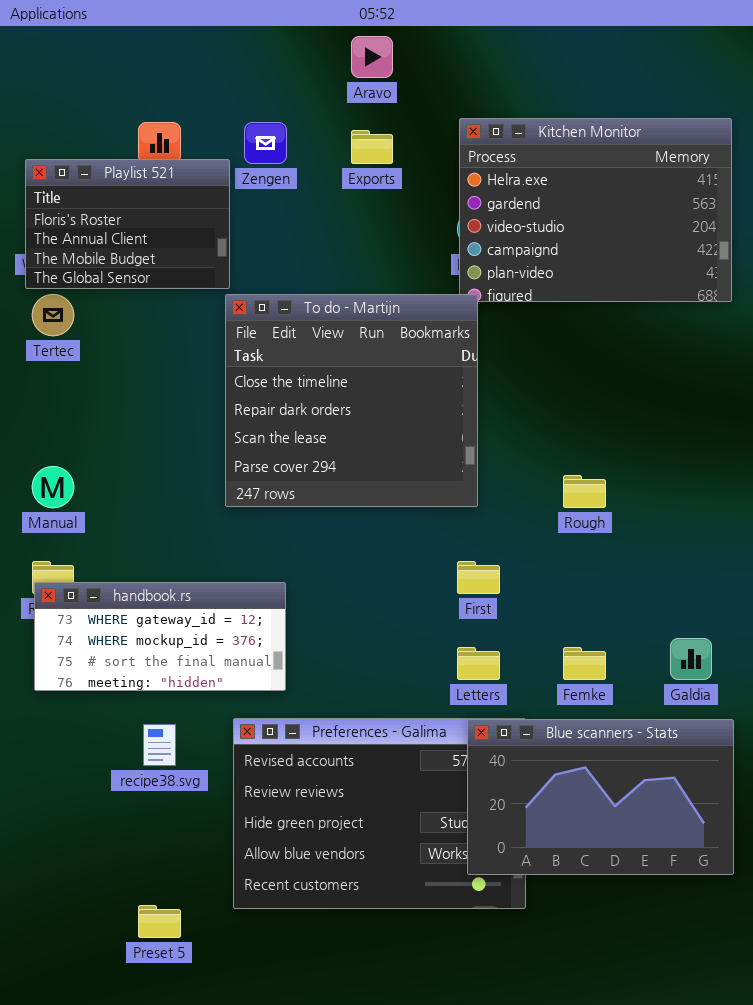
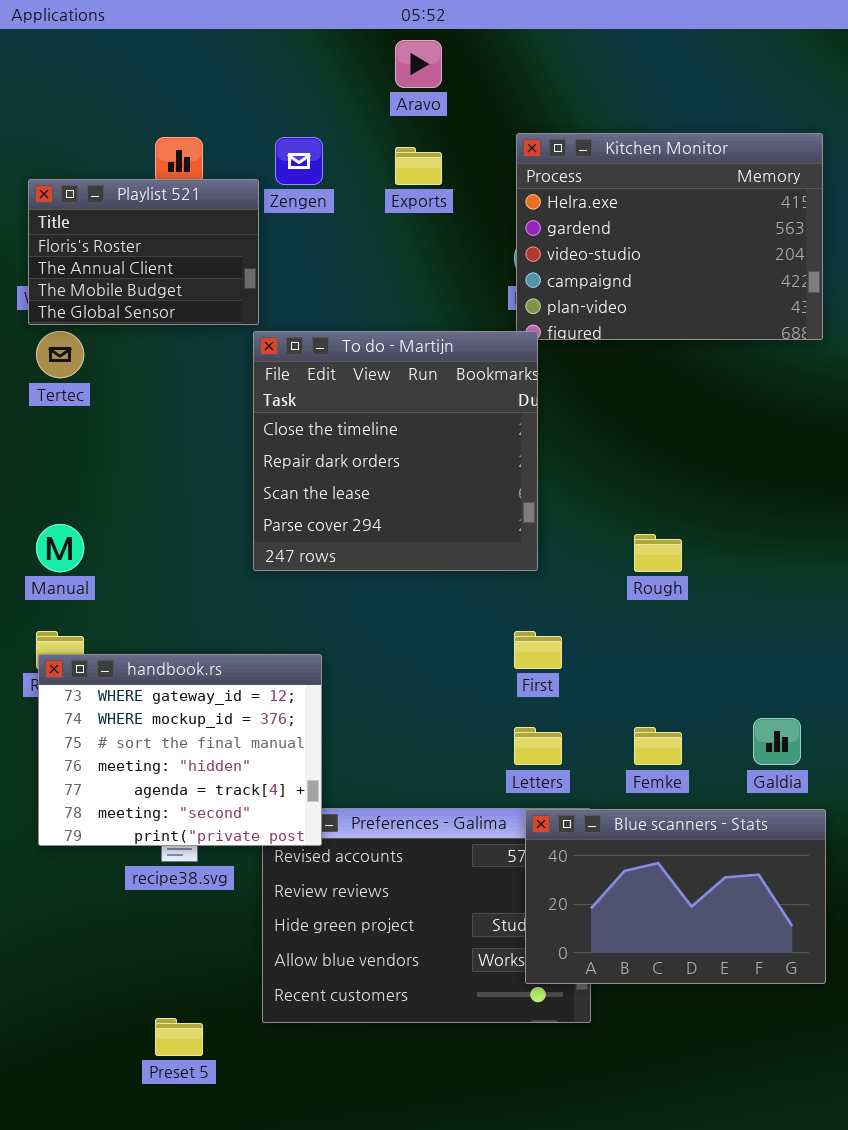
handbook.rs: [34,582,286,691] -> [38,654,322,846], resized

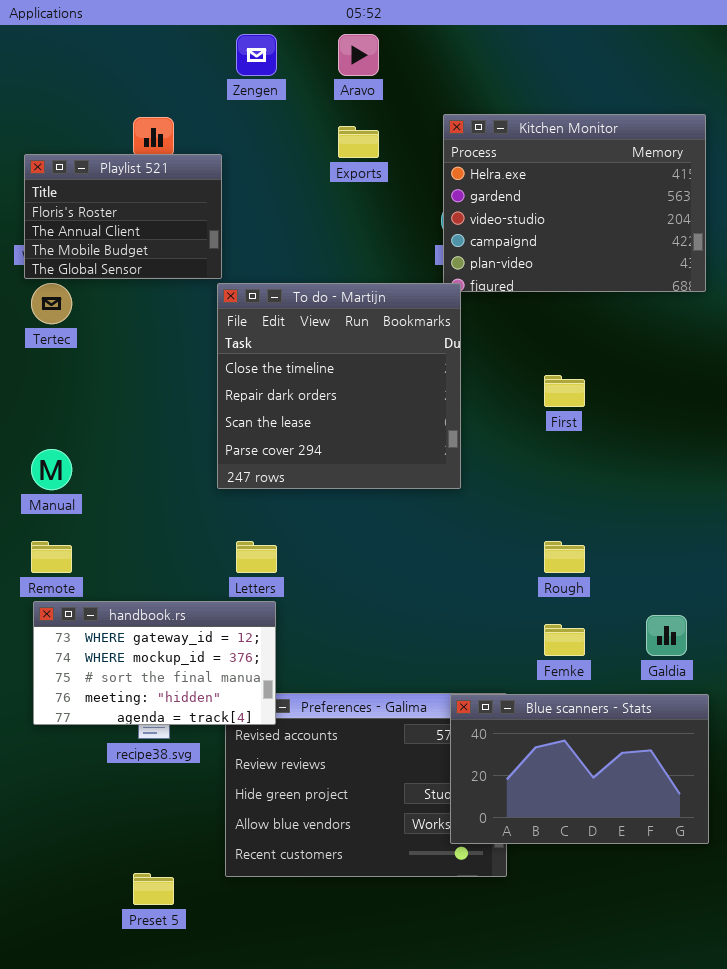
Zengen: [275,137,323,185] -> [236,34,277,76], moved
Rough: [634,534,682,572] -> [544,541,585,573], moved
First: [514,631,562,669] -> [544,375,585,407], moved
handbook.rs: [38,654,322,846] -> [33,601,276,725], resized
Letters: [514,727,562,765] -> [236,541,277,573], moved

